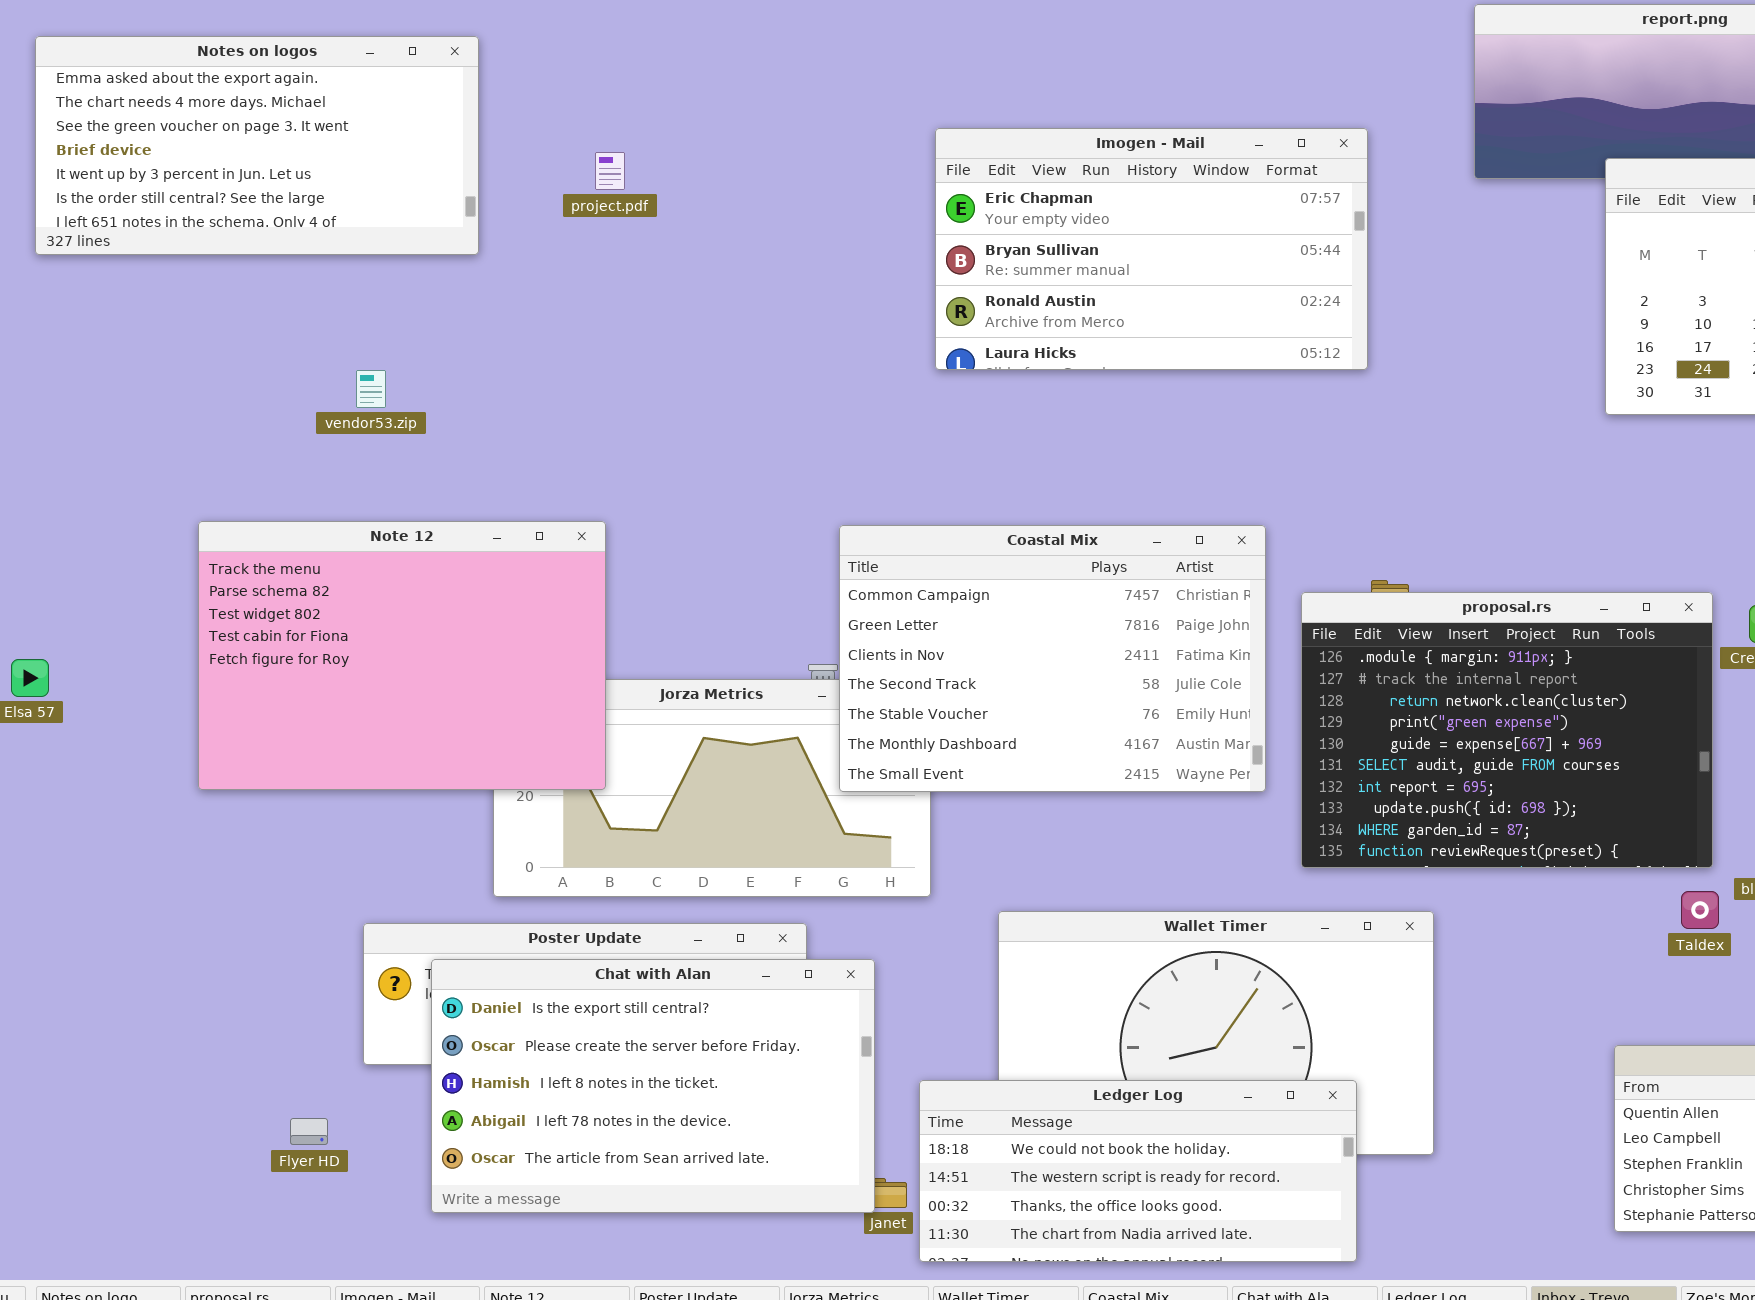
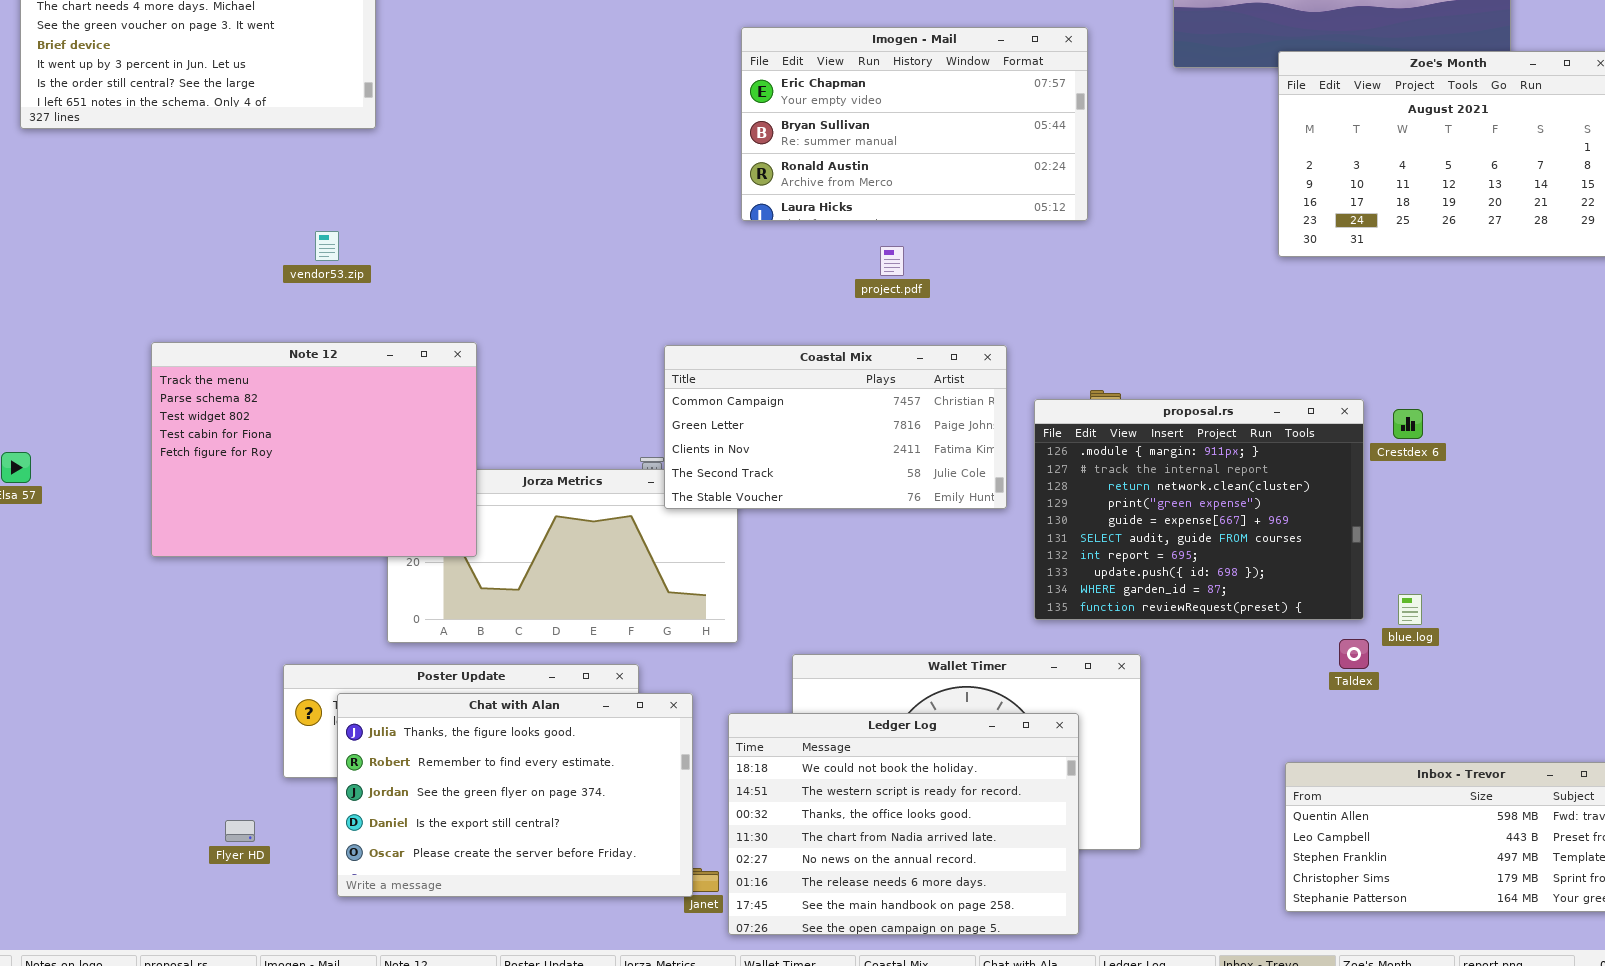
project.pdf: [595,152,625,190] -> [880,246,904,276], moved
vendor53.zip: [356,370,386,408] -> [315,231,339,261], moved
Coastal Mix: [839,525,1266,792] -> [664,345,1007,509], resized
Chat with Alan: [431,959,875,1213] -> [337,693,693,897], scrolled up 3 rows
Ledger Log: [919,1080,1357,1262] -> [728,713,1079,935], resized

